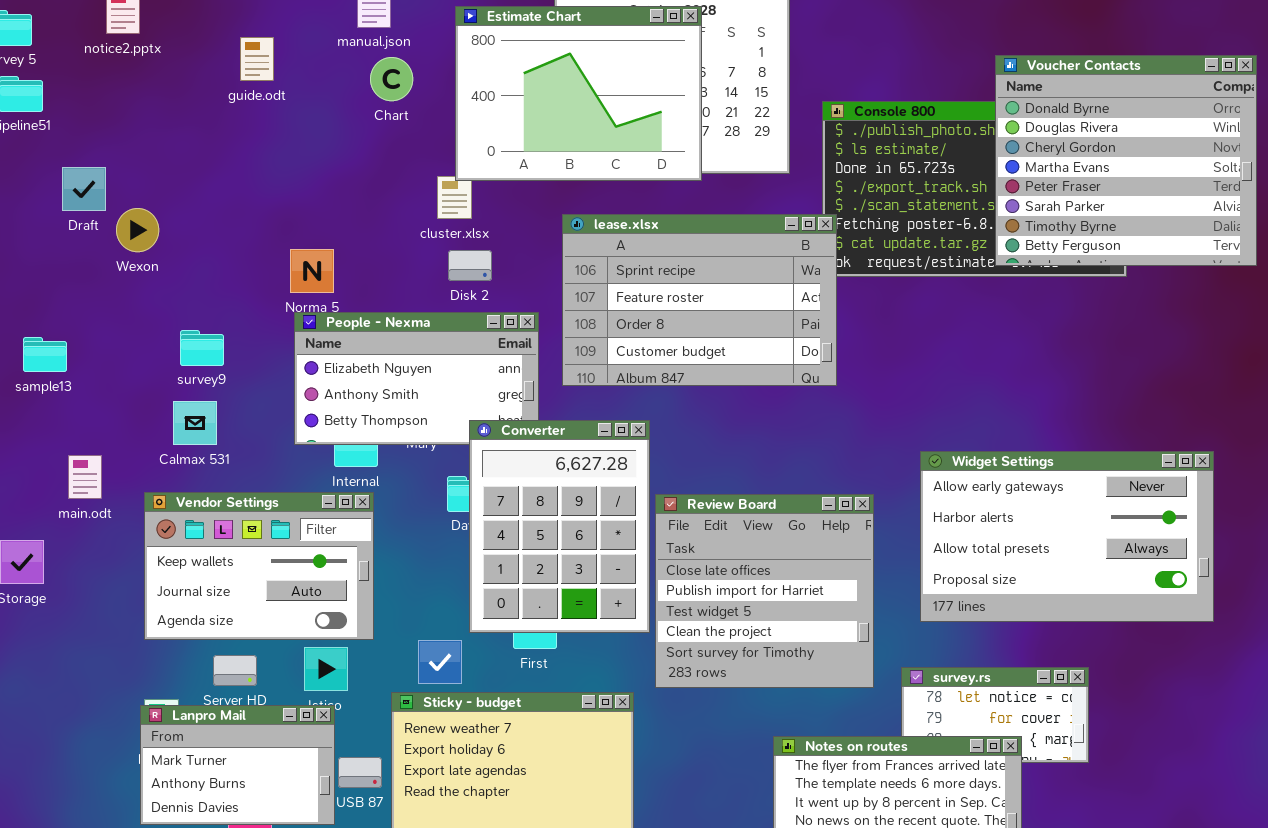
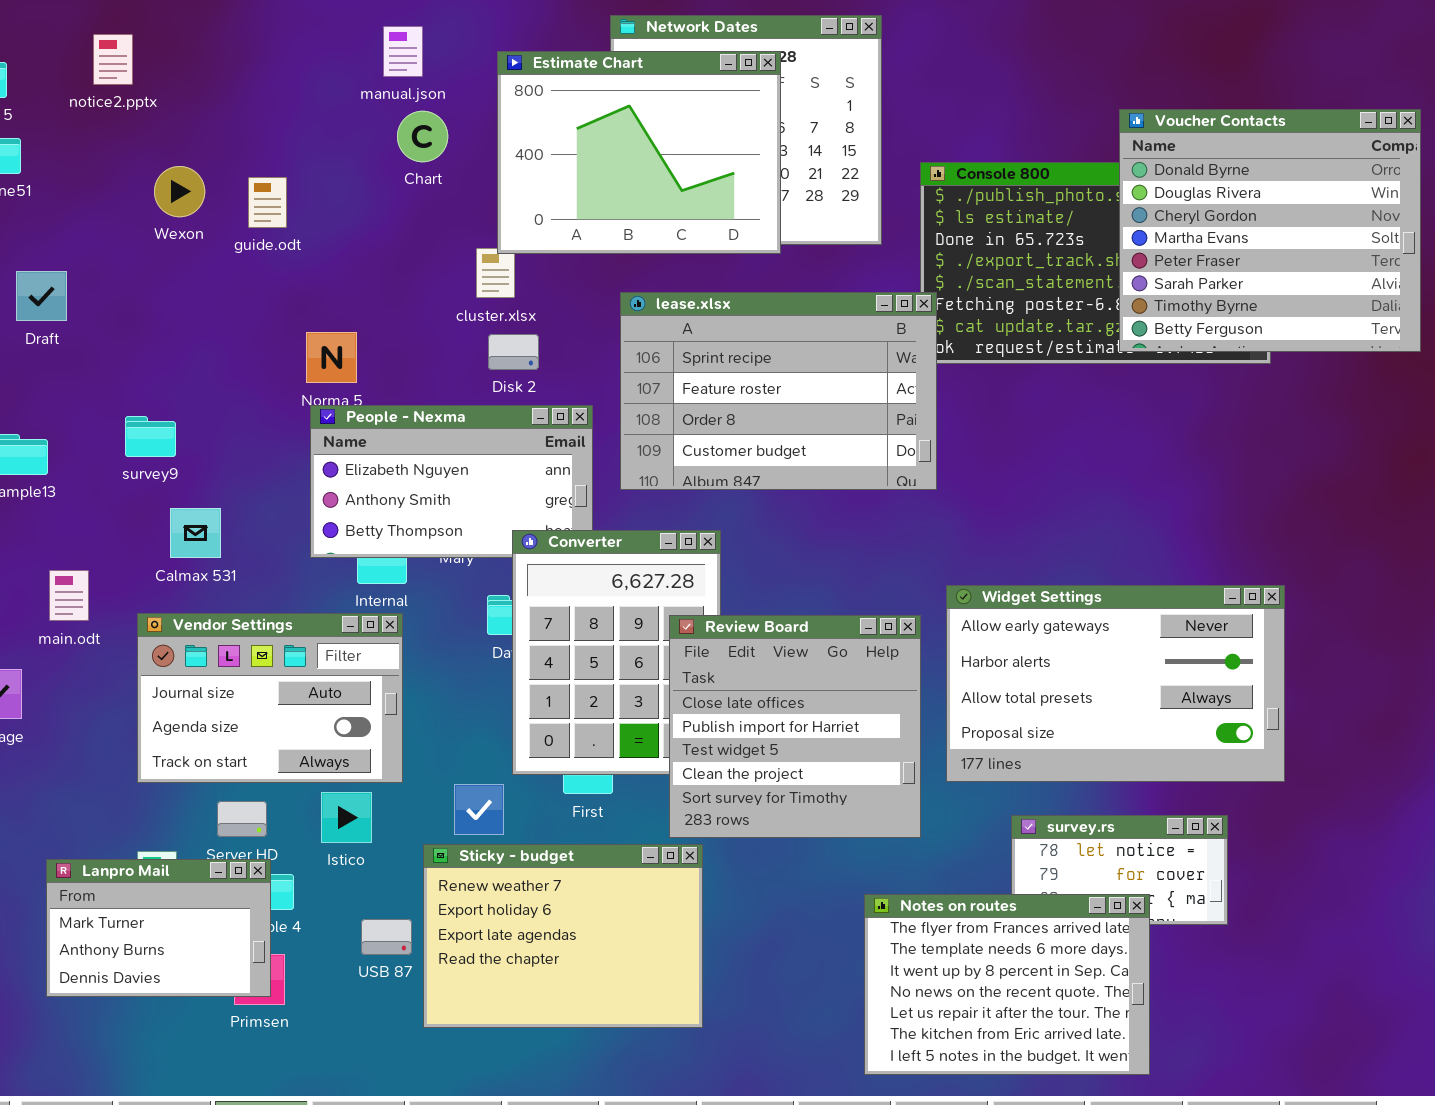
guide.odt: [240,37,274,81] -> [248,177,287,228], moved
Draft: [62,167,106,211] -> [16,271,67,321], moved
Wexon: [116,208,159,252] -> [154,166,205,217], moved
survey9: [180,330,224,366] -> [125,416,176,457], moved
Widget Settings: [920,451,1214,622] -> [946,585,1285,782], moved
Vendor Settings: [144,492,374,640] -> [137,613,403,783], scrolled down 1 row
Review Board: [655,494,874,688] -> [669,615,921,838], moved
Lanpro Mail: [140,705,335,825] -> [46,859,271,997], moved

